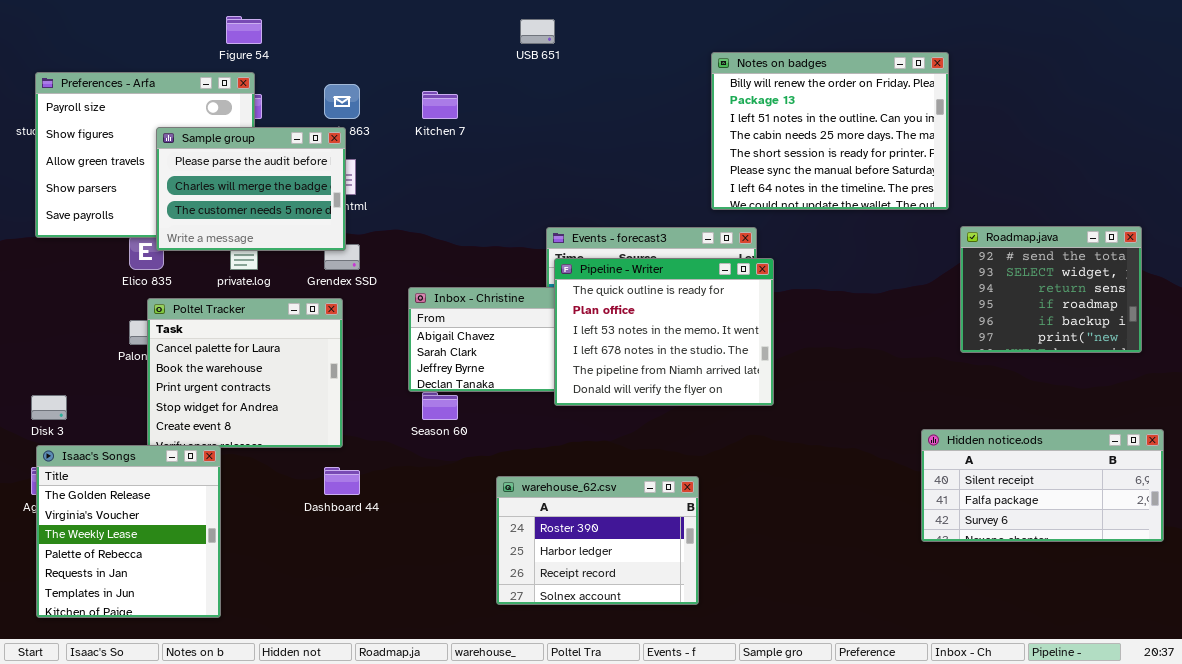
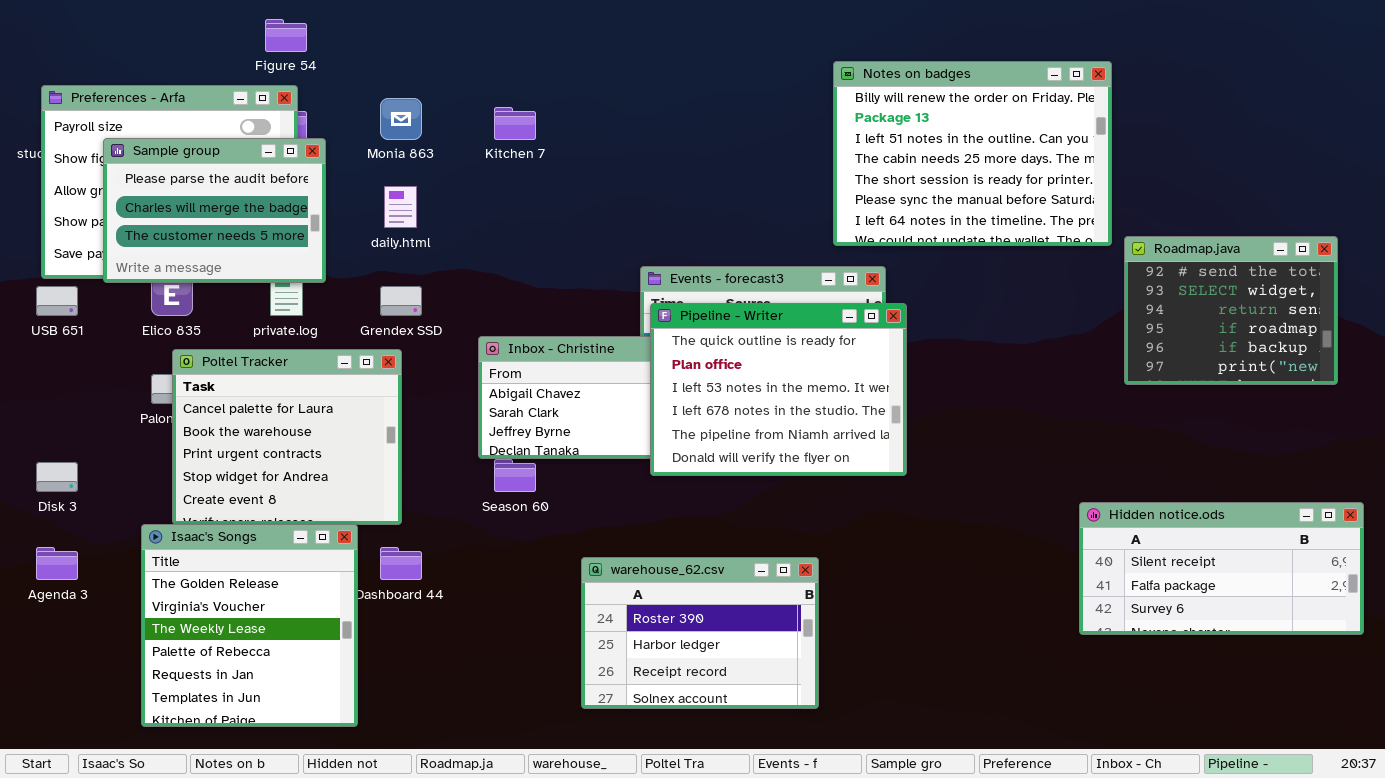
USB 651: [520,19,555,44] -> [36,286,78,316], moved
Sample group: [156,127,346,251] -> [103,138,326,283], moved
Roadmap.java: [960,226,1142,353] -> [1124,236,1338,385], moved
Isaac's Songs: [36,445,221,618] -> [141,524,358,727], moved

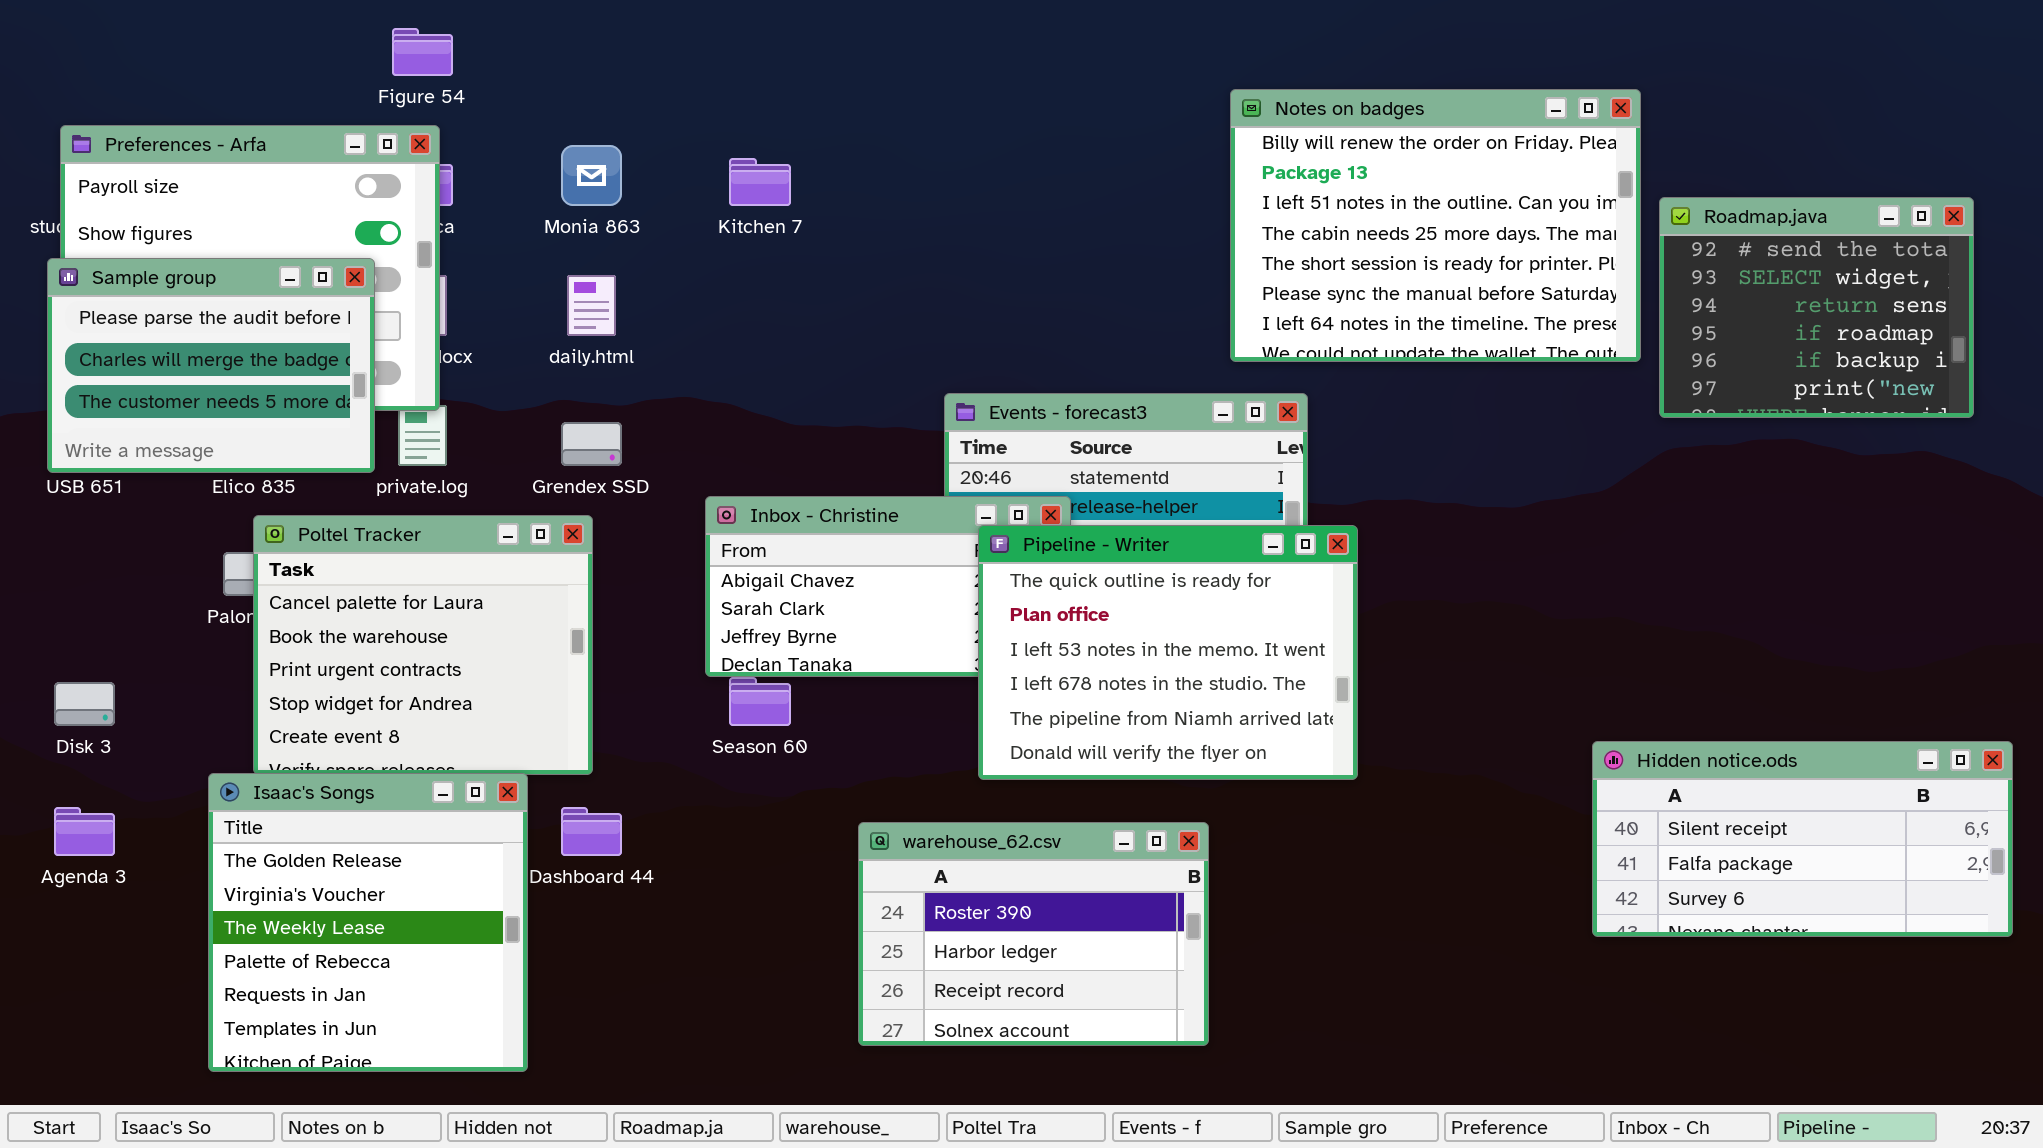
Sample group: [103,138,326,283] -> [47,258,375,473], moved
Roadmap.java: [1124,236,1338,385] -> [1659,197,1974,418], moved
Pipeline - Writer: [650,303,907,476] -> [978,525,1358,780], moved

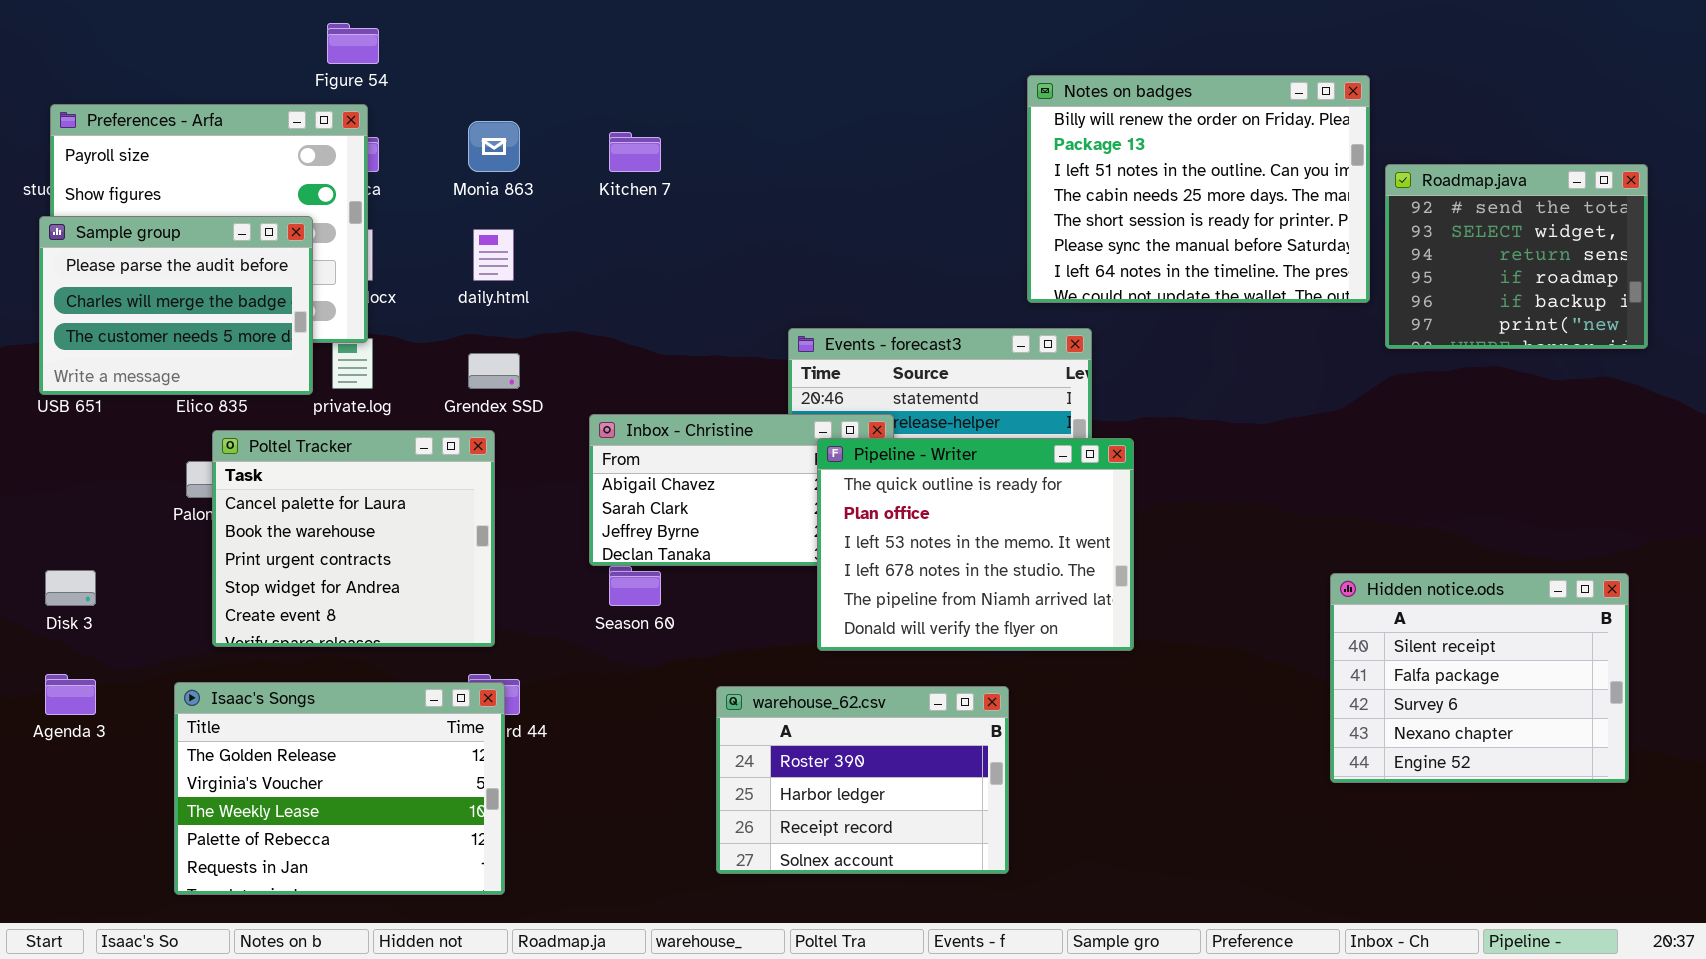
Hidden notice.ods: [1592,741,2013,937] -> [1330,573,1629,783], resized
Isaac's Songs: [208,773,528,1072] -> [174,682,505,895], resized

